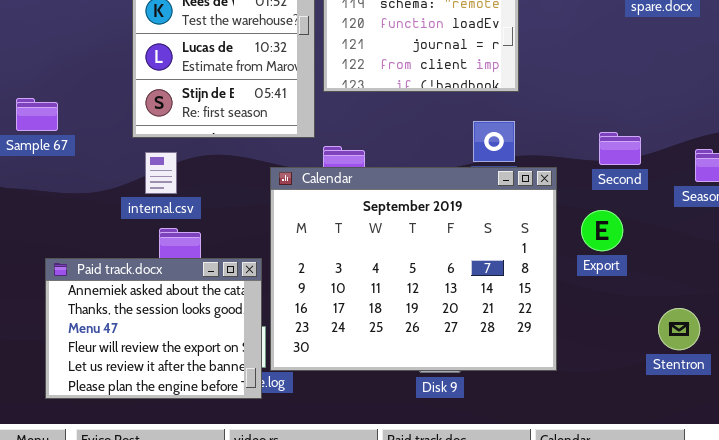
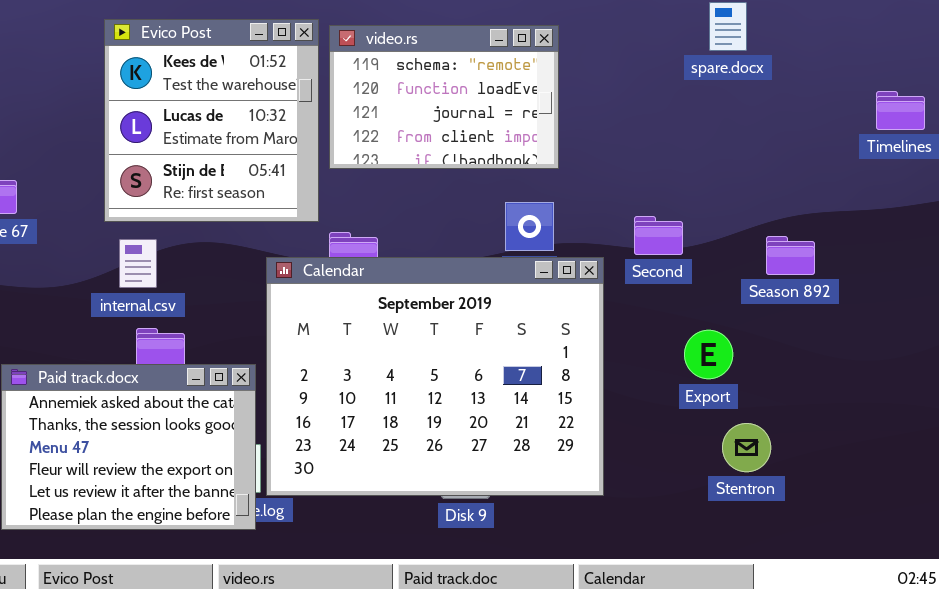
Second: [599,132,641,165] -> [634,216,683,255], moved
Export: [581,210,623,251] -> [684,330,733,379], moved

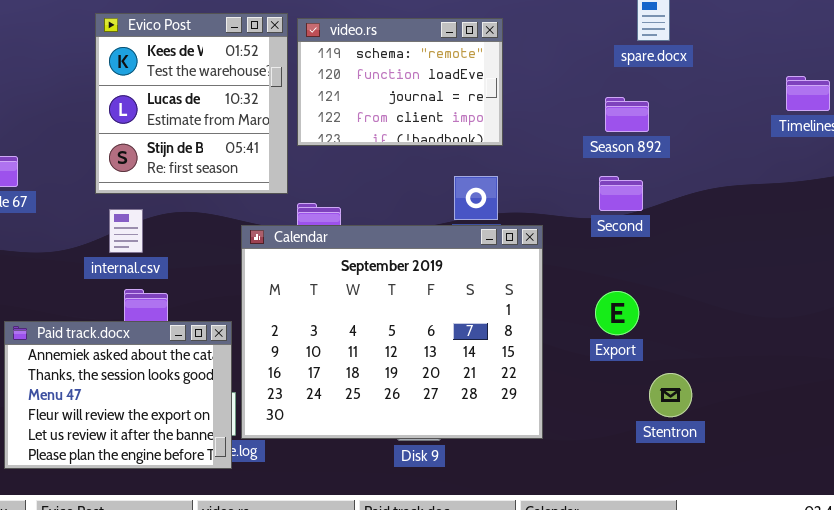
Second: [634,216,683,255] -> [599,176,643,211], moved
Season 892: [766,236,815,275] -> [605,97,649,132], moved
Export: [684,330,733,379] -> [595,291,639,335], moved

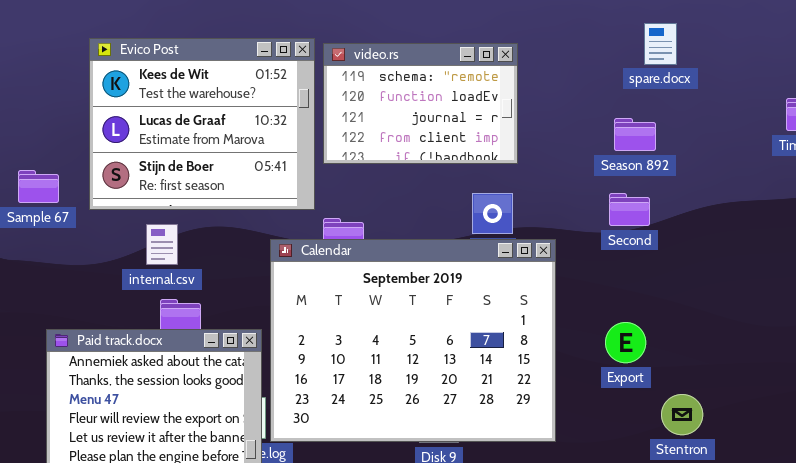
Evico Post: [95,13,288,194] -> [89,38,315,210], resized
Export: [595,291,639,335] -> [605,322,646,363], moved
Stentron: [649,373,692,417] -> [661,394,703,435], moved

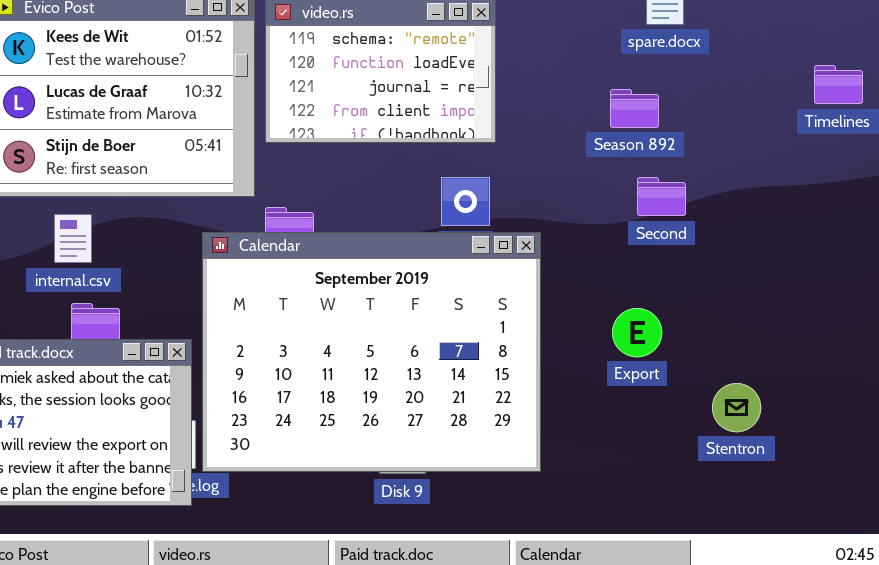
Second: [609,193,650,226] -> [637,177,686,216], moved
Export: [605,322,646,363] -> [612,308,662,357], moved
Stentron: [661,394,703,435] -> [712,383,761,432], moved

